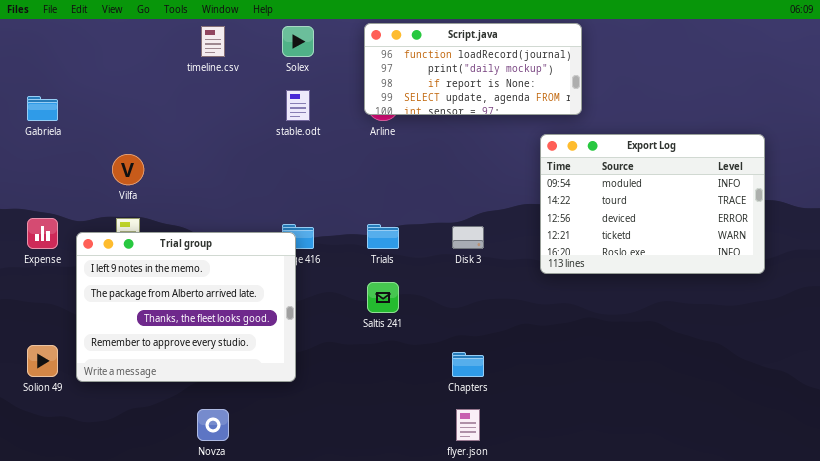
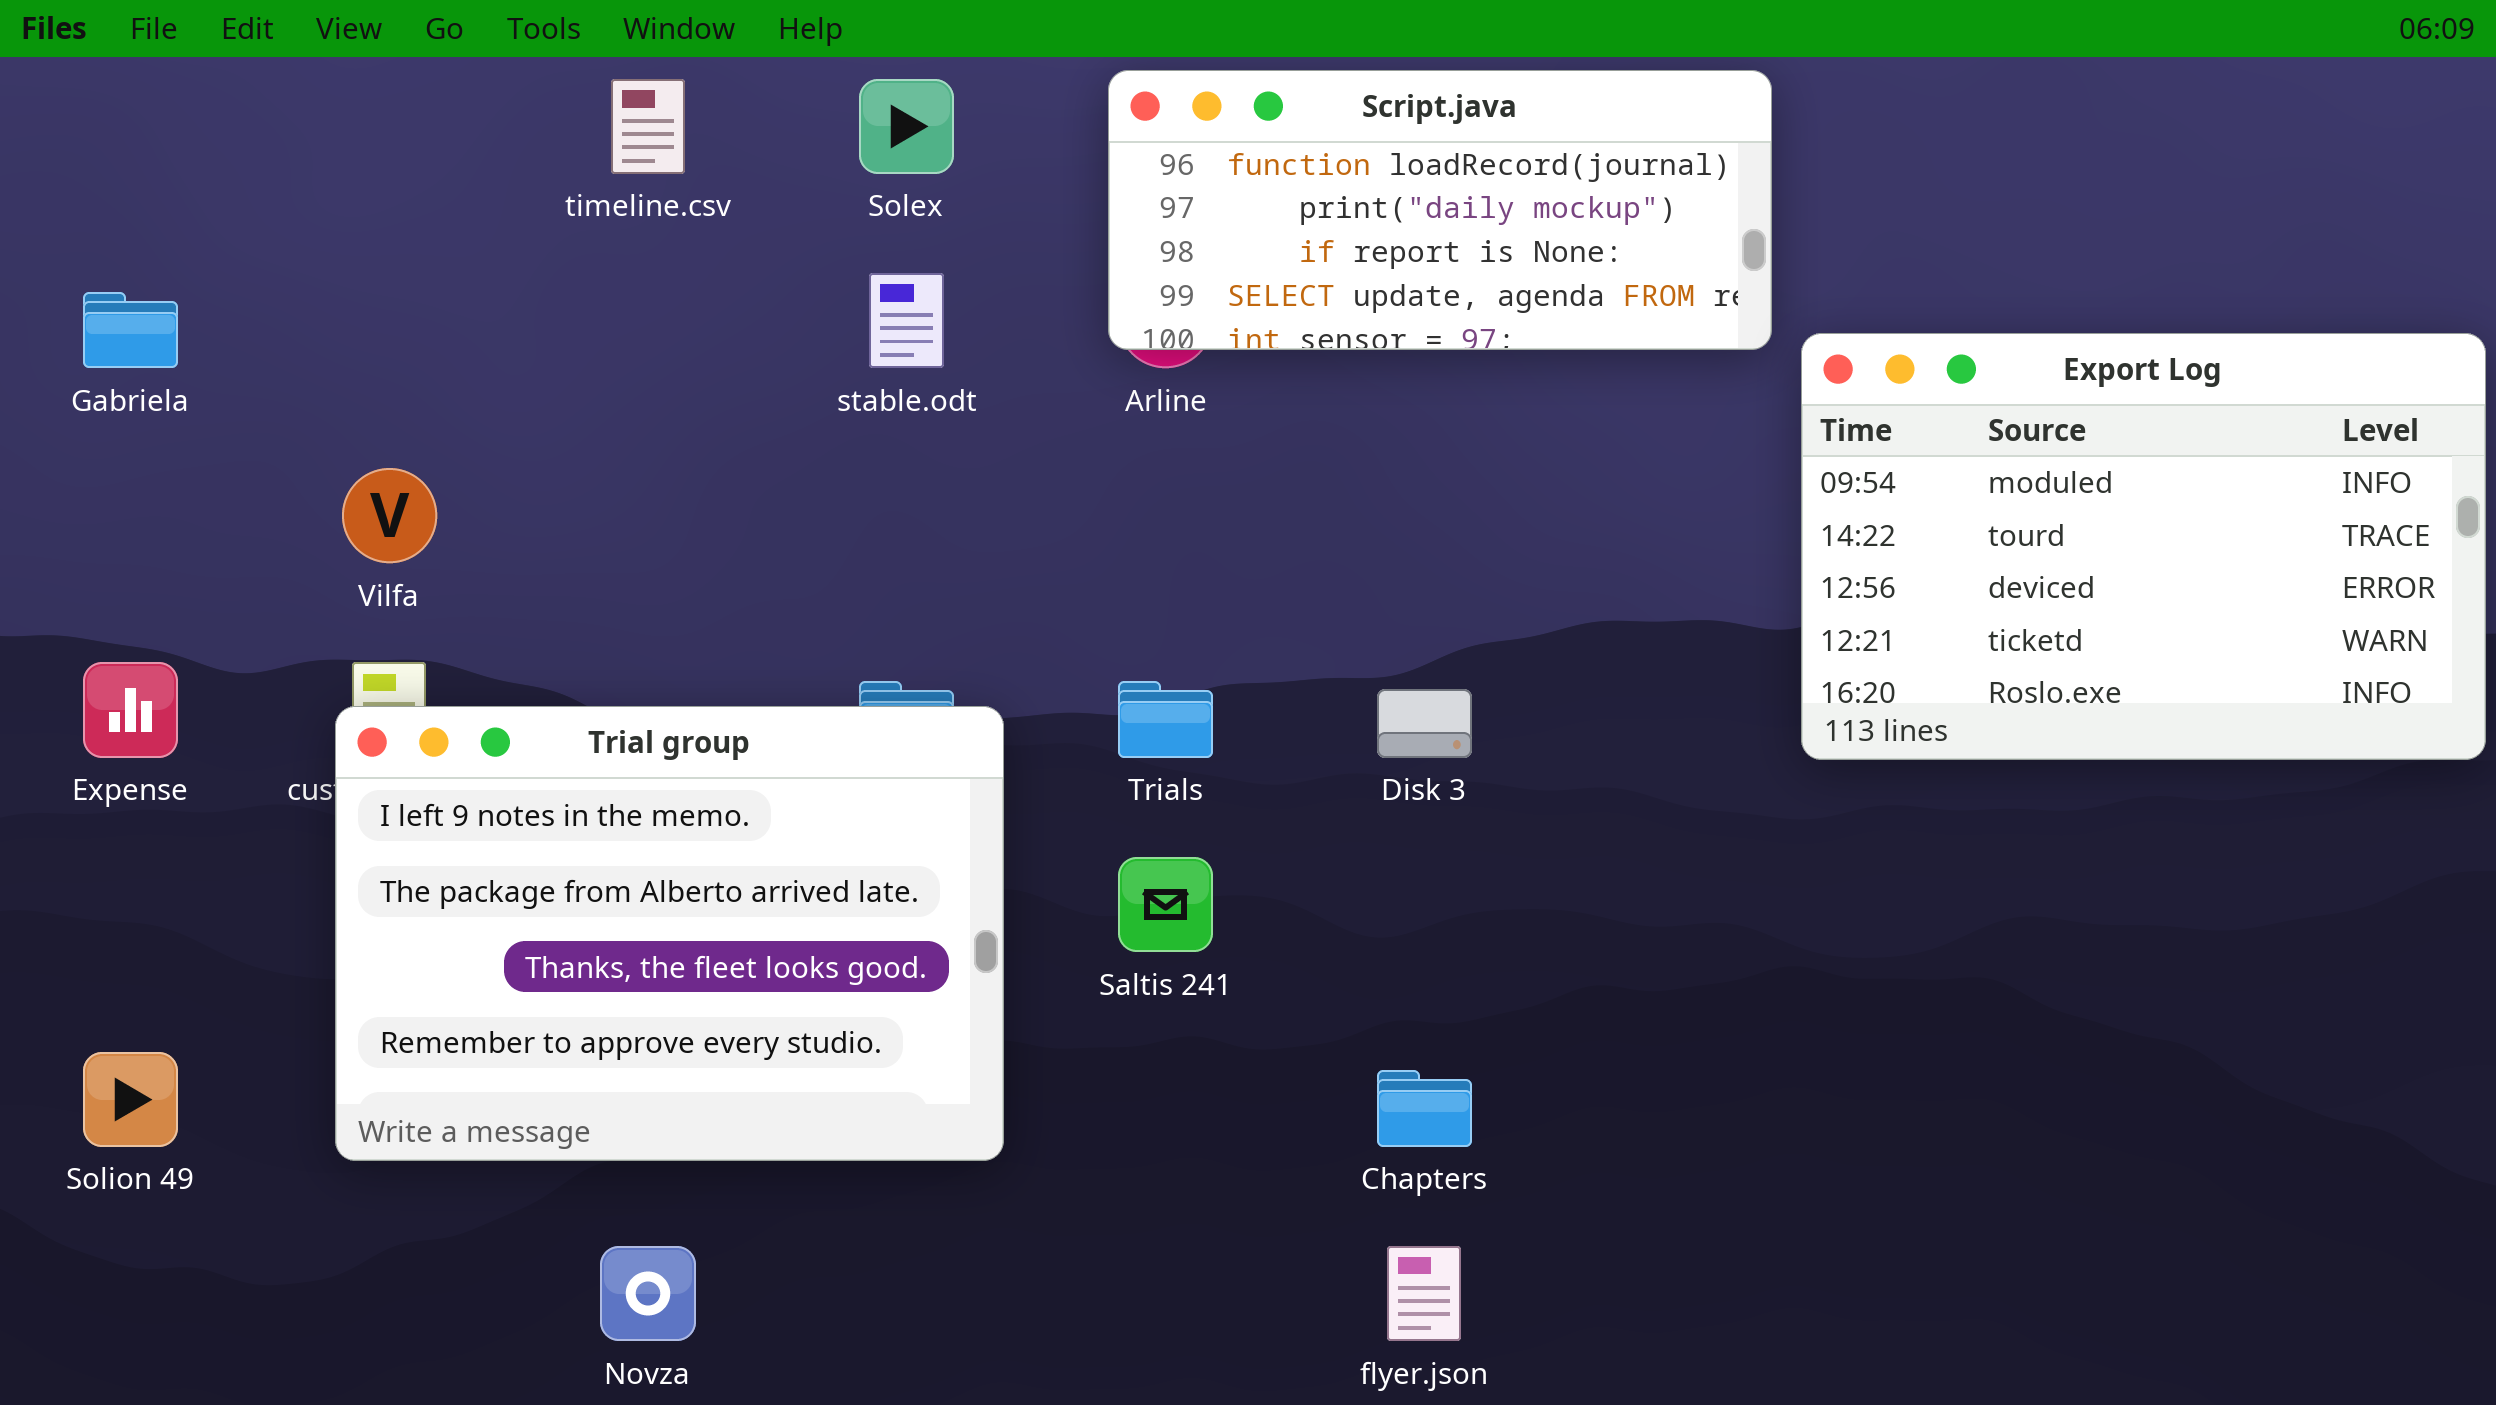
Export Log: [540,134,765,274] -> [1801,333,2486,760], moved
Trial group: [76,232,296,382] -> [335,706,1004,1161], moved

